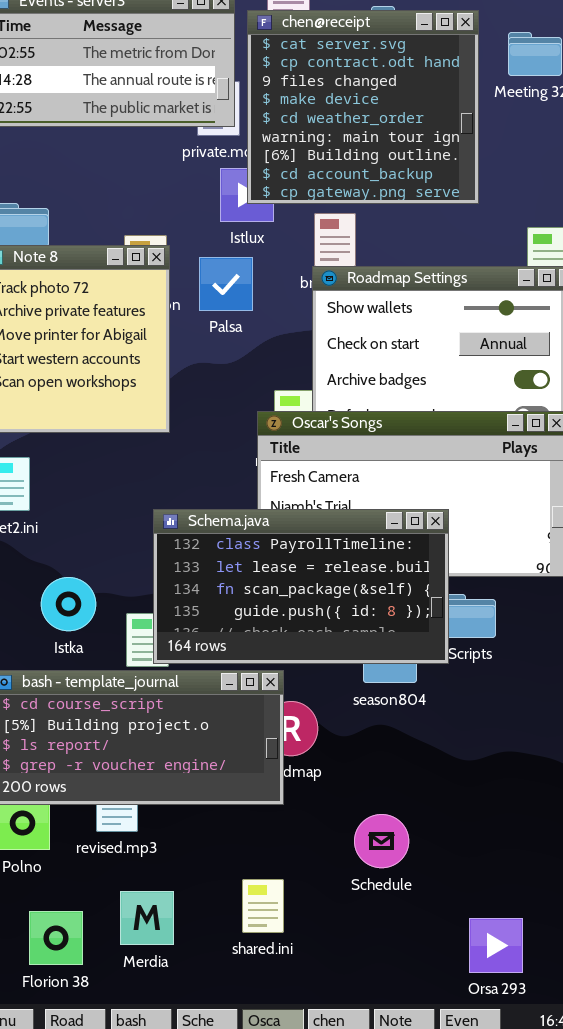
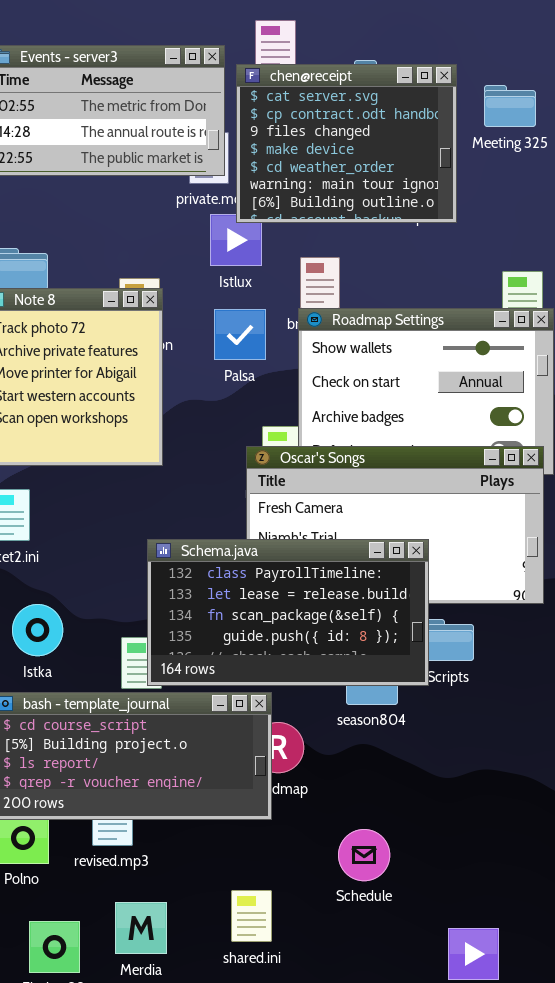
chen@receipt: [247,10,479,204] -> [236,64,457,223], resized
Palsa: [199,257,253,311] -> [214,309,266,360], moved
Istka: [41,577,96,631] -> [12,604,63,656], moved

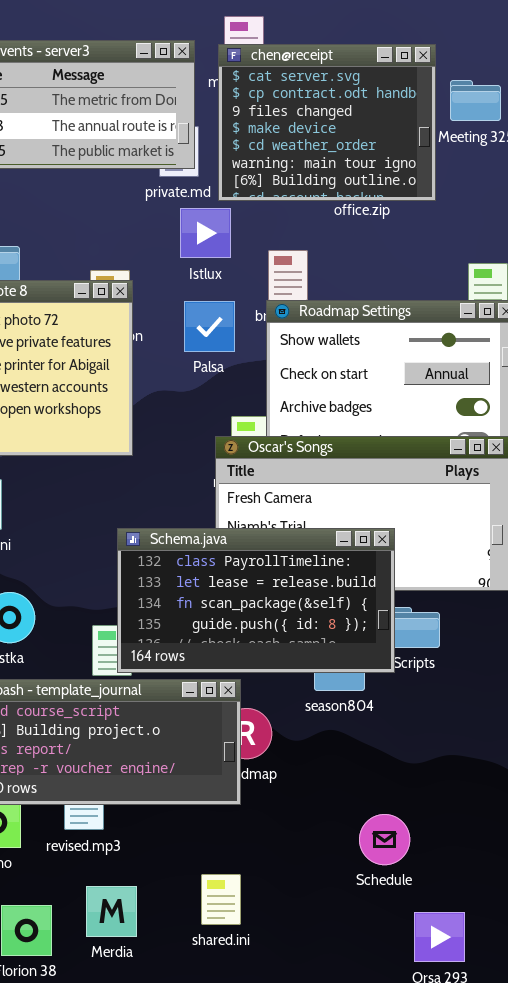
chen@receipt: [236,64,457,223] -> [218,44,436,201], moved
Schedule: [338,829,390,881] -> [359,814,410,865], moved

